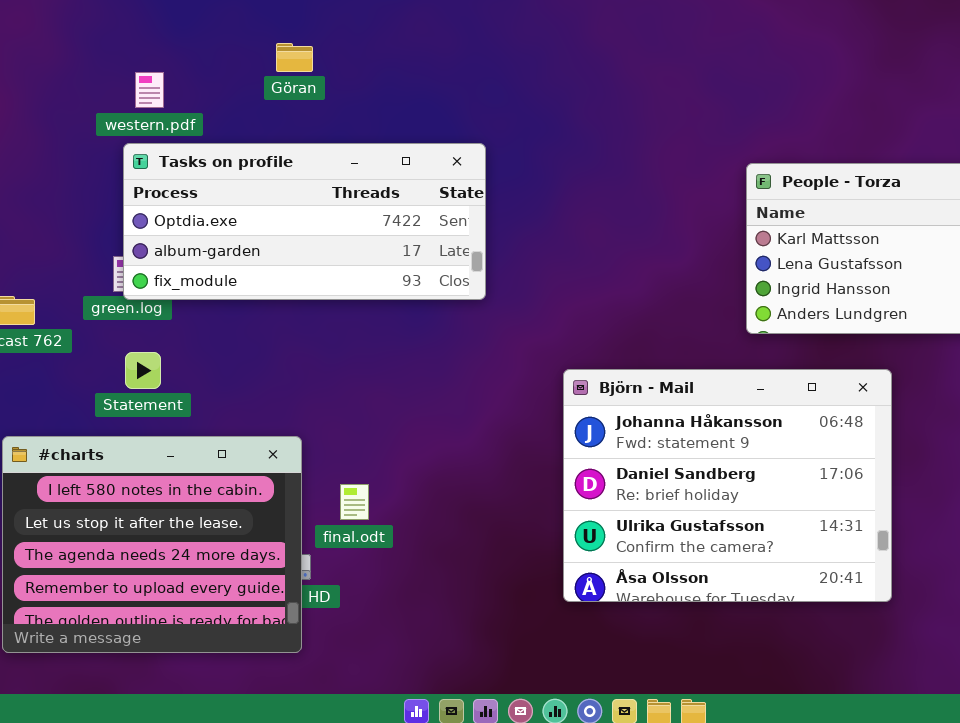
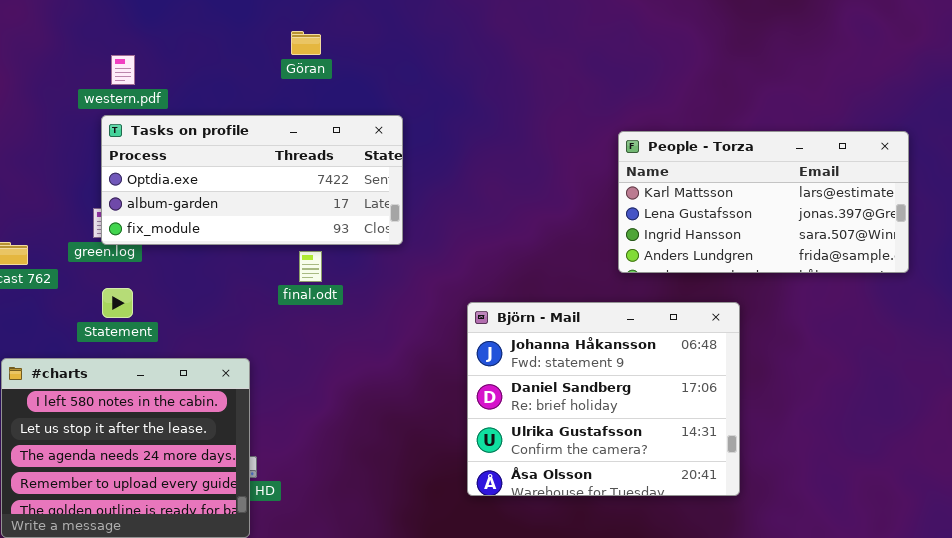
Göran: [276,43,313,72] -> [291,31,321,55], moved
final.odt: [340,484,369,520] -> [299,251,322,282], moved

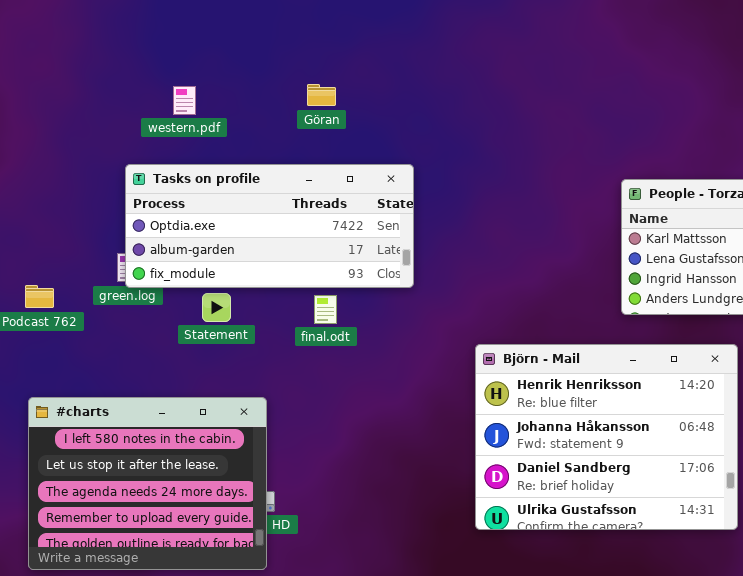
western.pdf: [111,55,135,85] -> [173,86,196,115], moved
Statement: [102,288,133,318] -> [202,293,231,322], moved
Björn - Mail: [467,302,740,496] -> [475,344,738,530], scrolled up 1 row

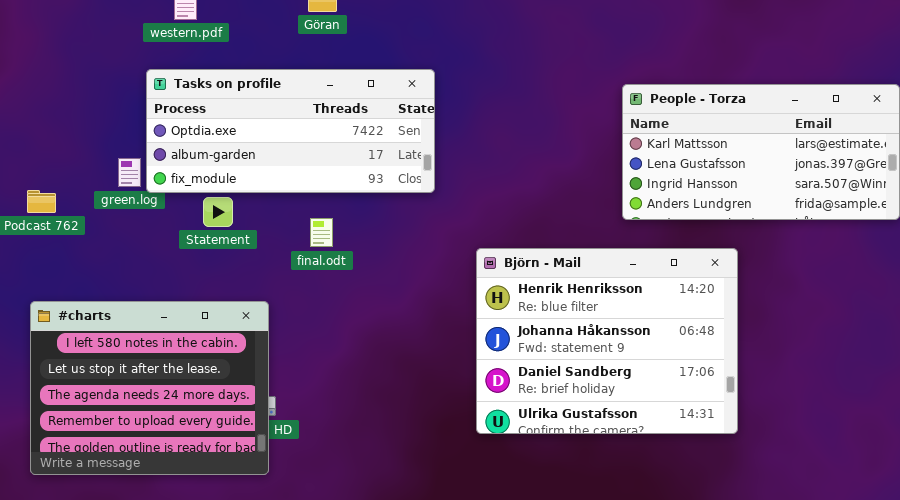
Tasks on profile: [125,164,414,288] -> [146,69,435,193], moved
final.odt: [314,295,337,324] -> [310,218,333,247], moved

